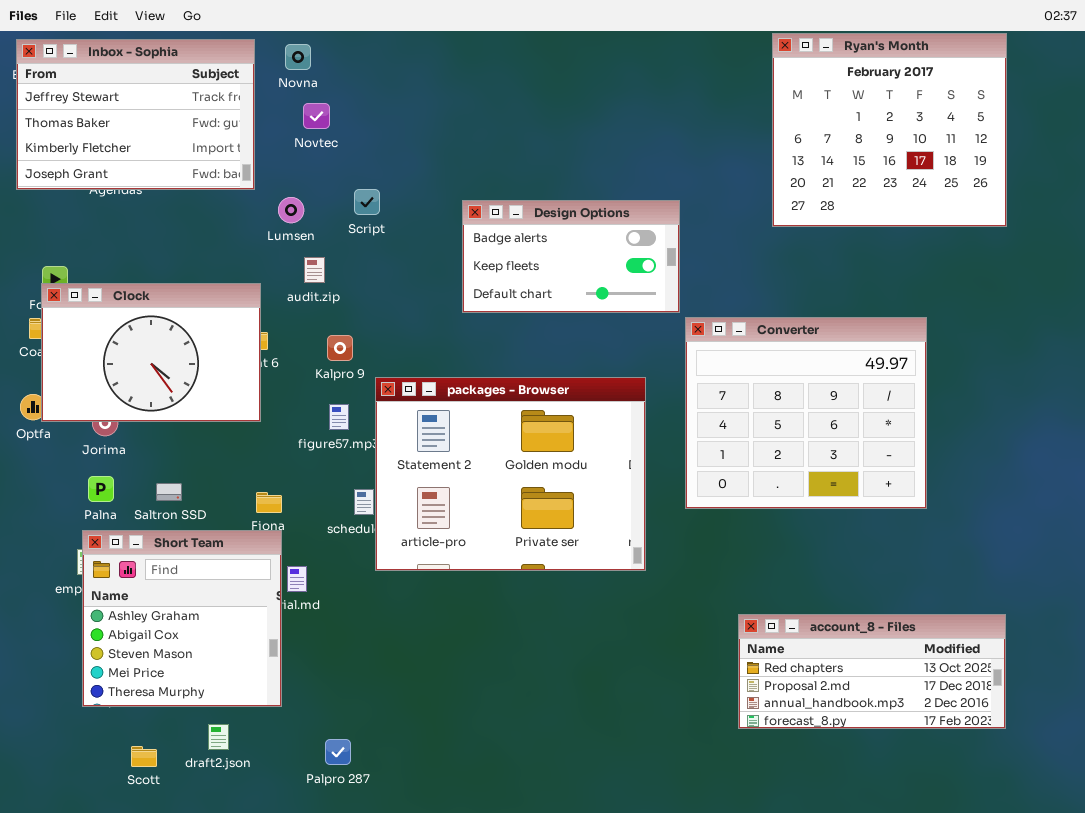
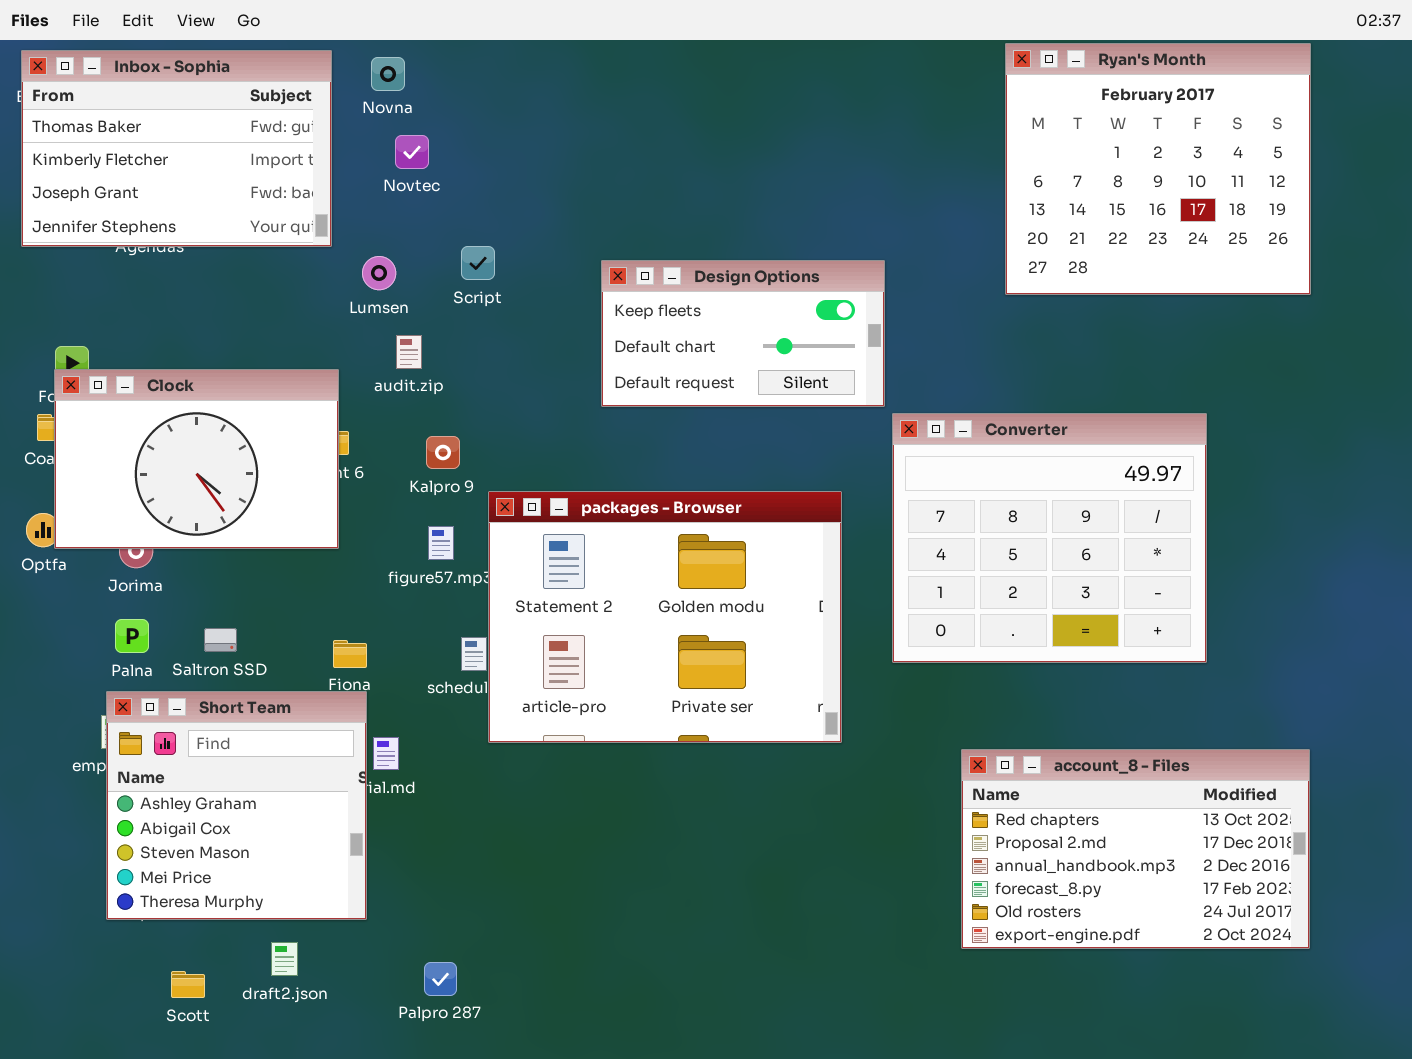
Inbox - Sophia: [16,39,255,190] -> [21,50,332,247], scrolled down 1 row
Design Options: [462,200,680,313] -> [601,260,885,407], scrolled down 1 row
account_8 - Files: [738,614,1006,729] -> [961,749,1310,949], resized

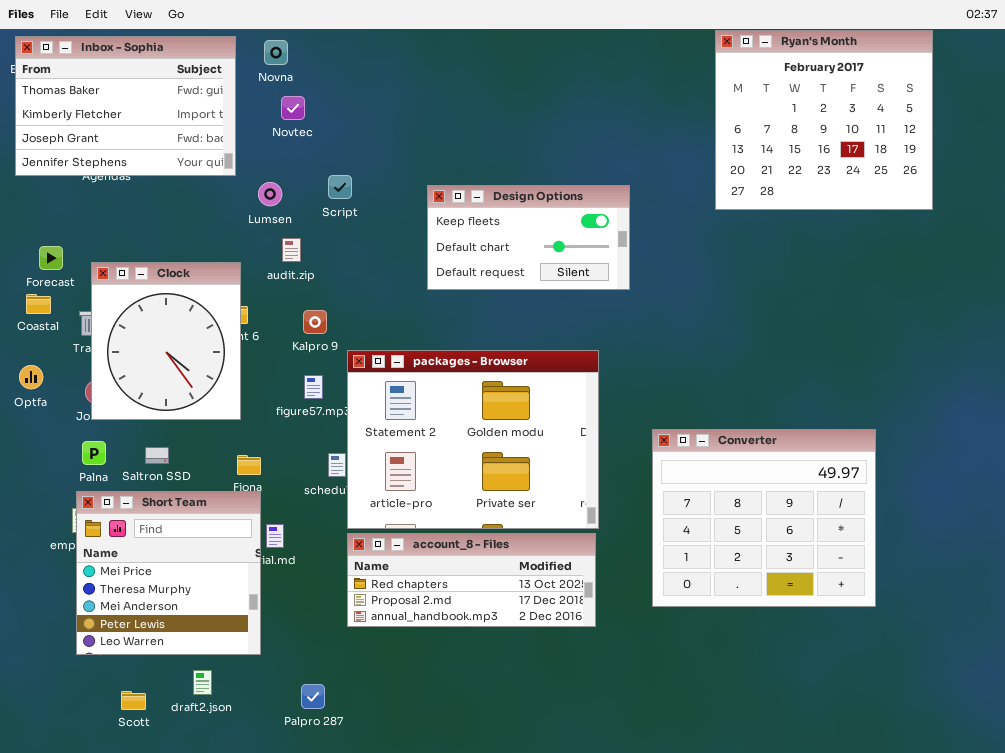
Clock: [54,369,339,549] -> [91,262,241,420], resized
Converter: [892,413,1207,663] -> [652,429,876,607], moved
Short Team: [106,691,367,920] -> [76,491,261,655], scrolled down 3 rows
account_8 - Files: [961,749,1310,949] -> [347,533,596,627], moved, resized

